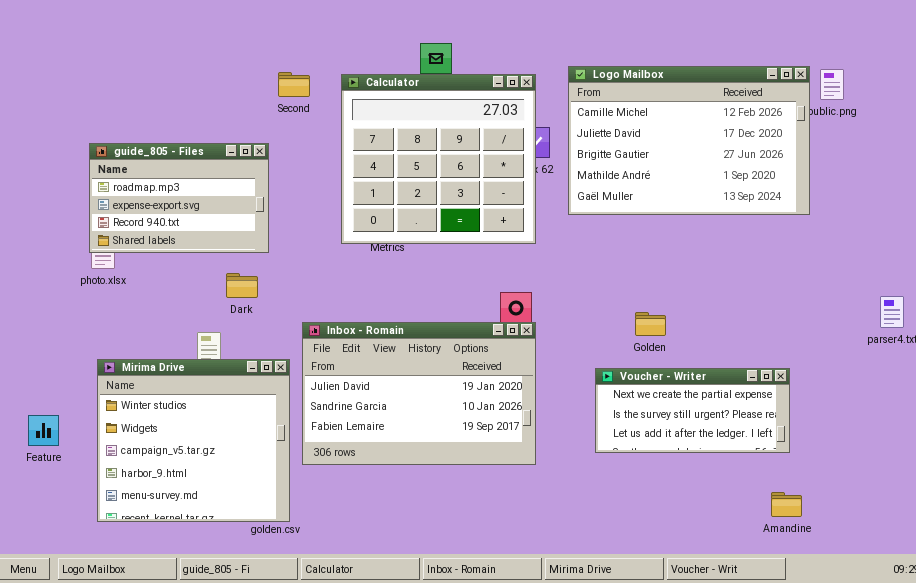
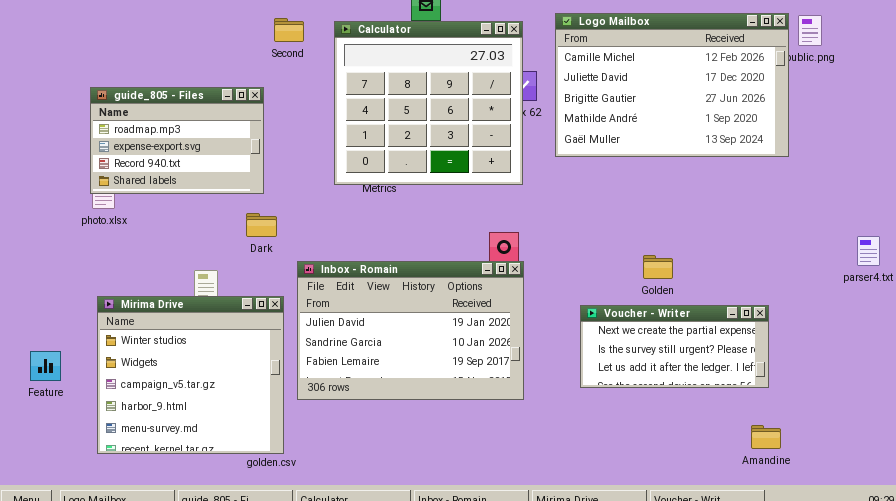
Dark: [226,273,258,298] -> [246,213,277,237], moved
Golden: [635,312,666,336] -> [643,255,673,279], moved

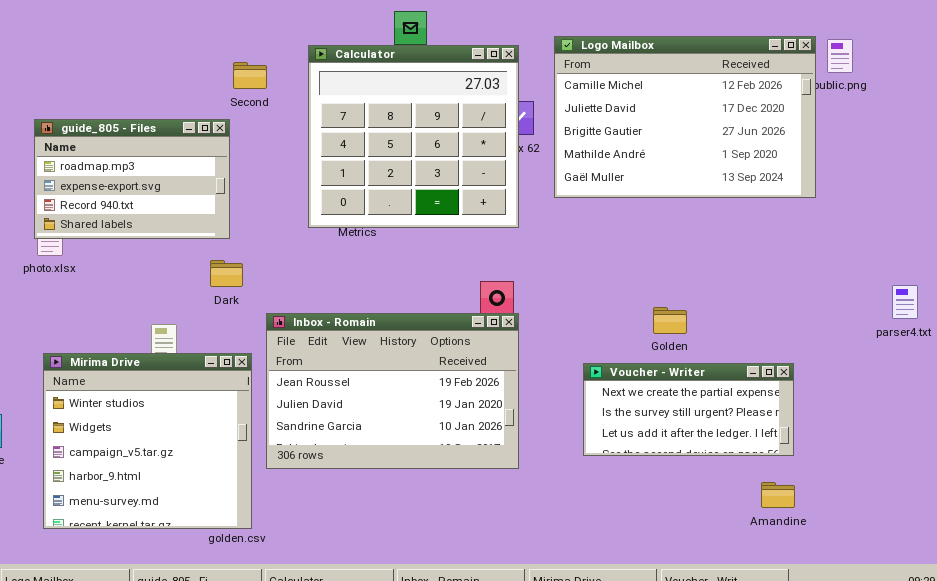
Second: [274,18,304,42] -> [233,62,267,89], moved
Inbox - Romain: [297,261,524,400] -> [266,313,519,469], scrolled up 1 row
Amandine: [751,425,781,449] -> [761,482,795,508], moved

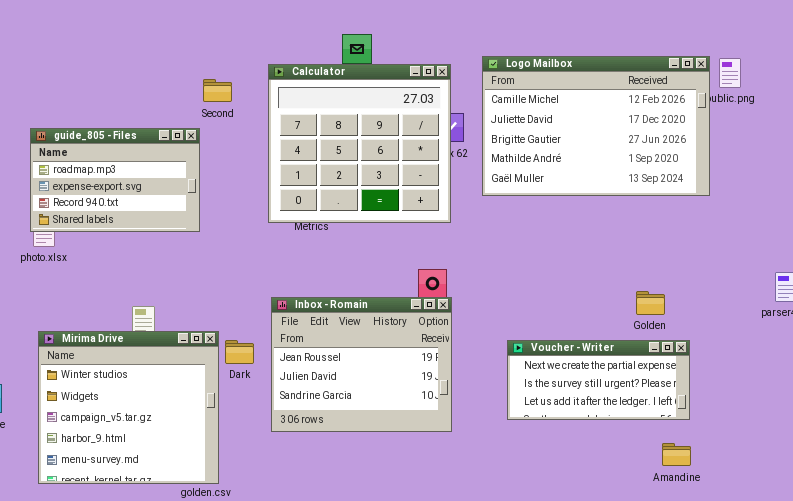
Dark: [210,260,243,287] -> [225,340,254,364], moved
Golden: [653,307,687,334] -> [636,291,665,315], moved
Inbox - Romain: [266,313,519,469] -> [271,297,452,432], resized

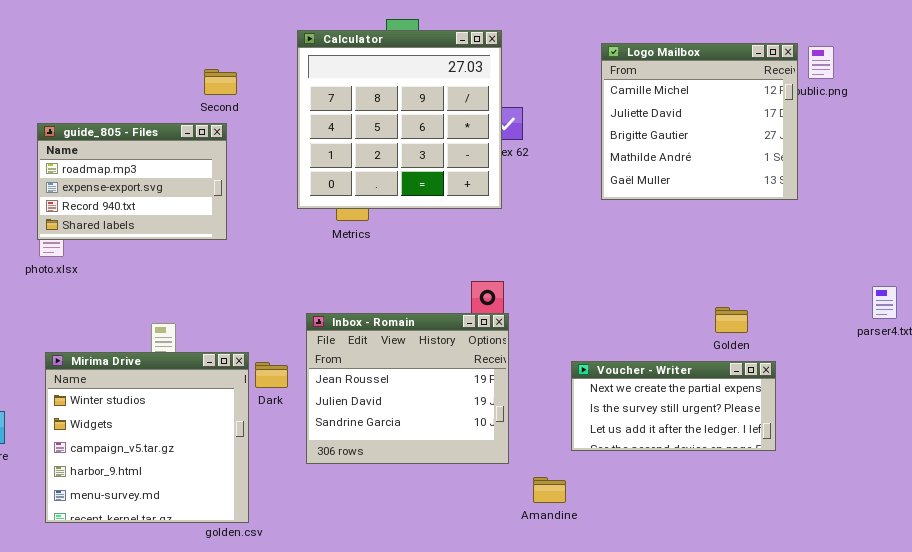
Logo Mailbox: [482,56,710,196] -> [601,43,798,200], resized
Calculator: [268,64,451,223] -> [297,30,502,209], moved
Second: [203,79,232,102] -> [204,69,237,95], moved
Amandine: [662,443,691,466] -> [533,477,566,503], moved

